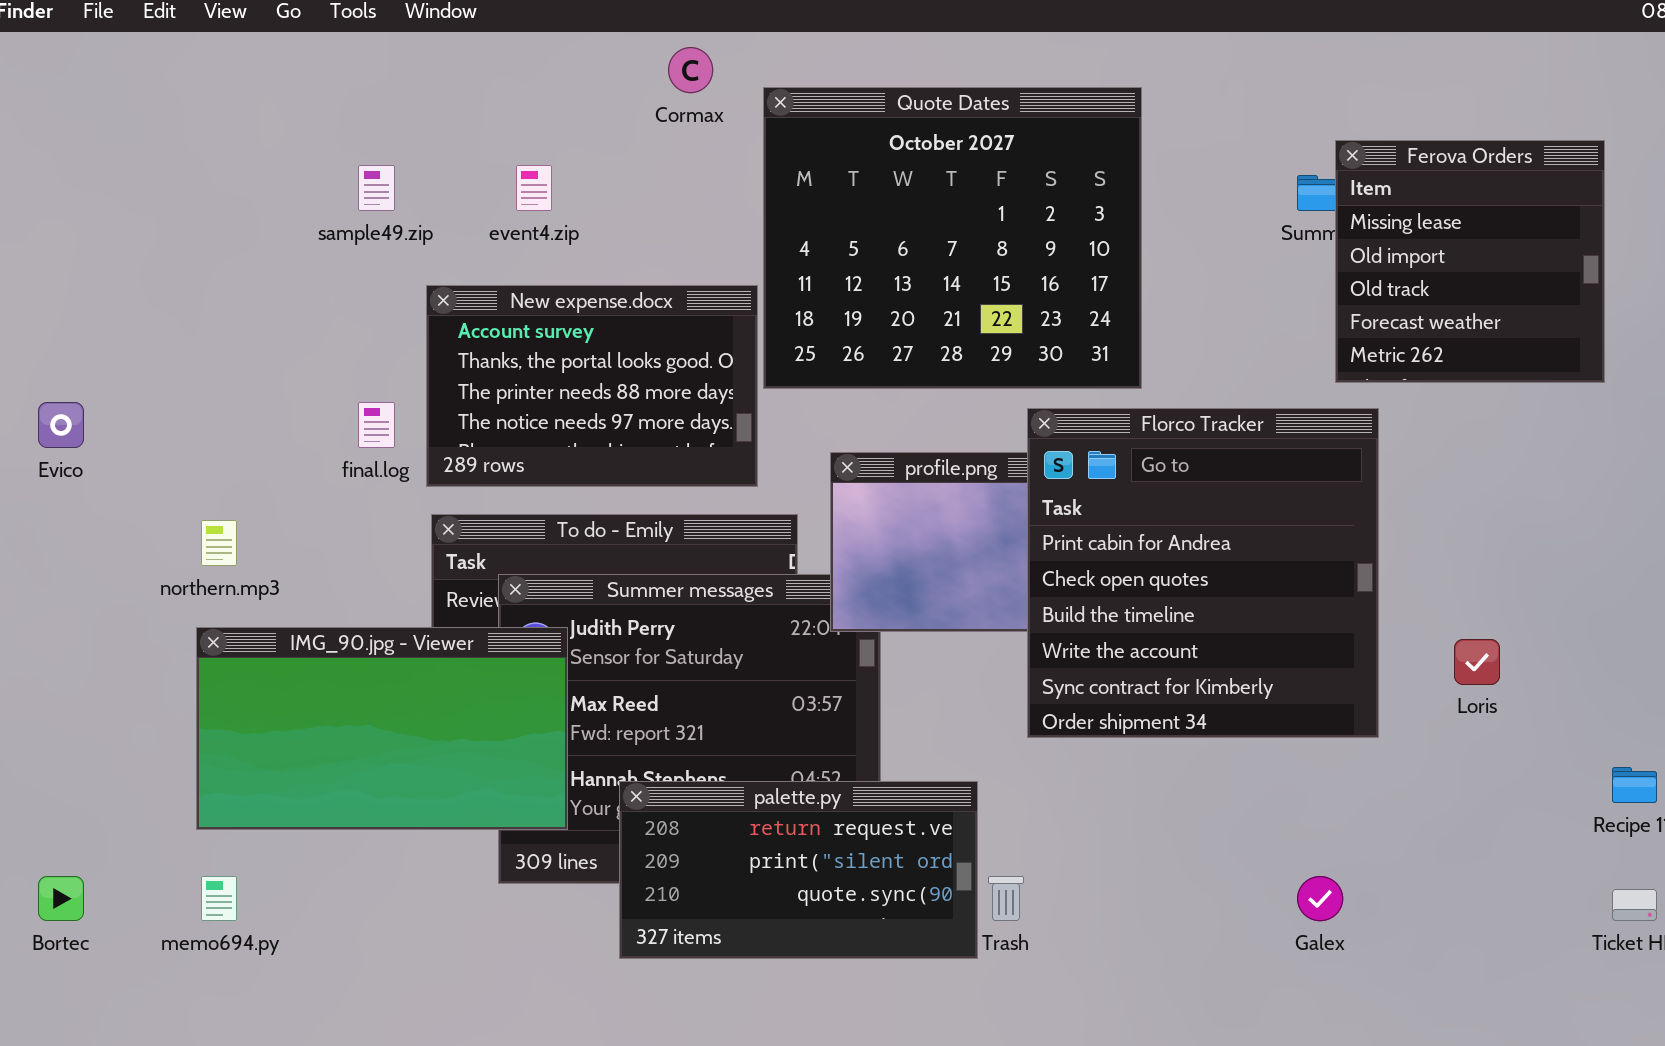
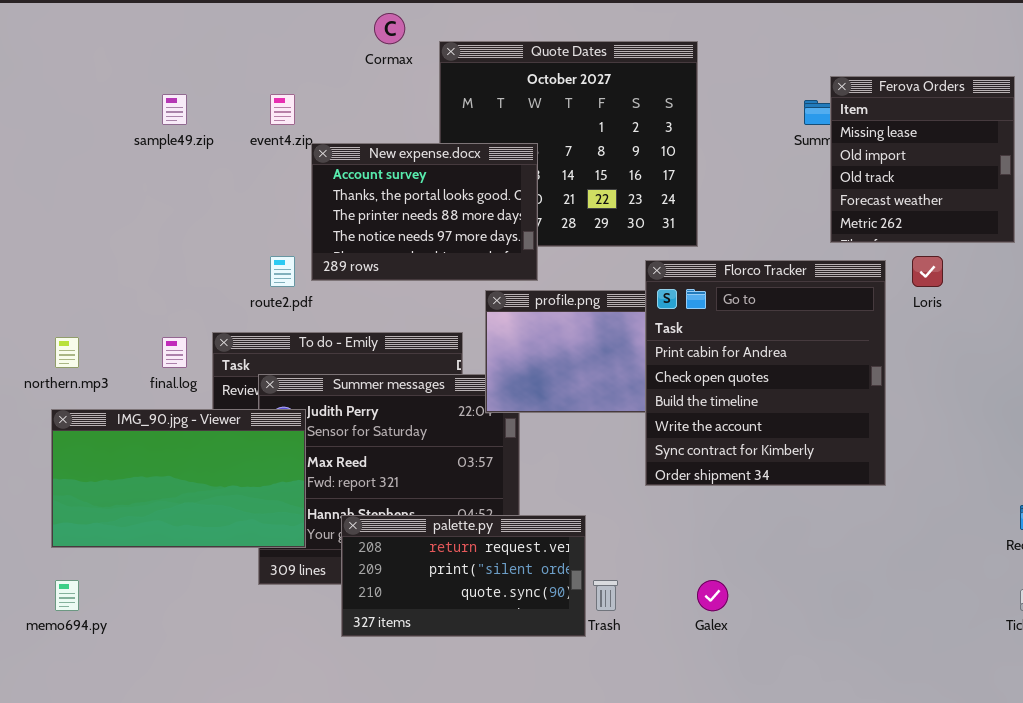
New expense.docx: [426,285,758,487] -> [311,143,538,281], moved
final.log: [358,402,395,448] -> [162,337,187,368], moved
Florco Tracker: [1027,408,1379,738] -> [645,260,886,486], moved
Loris: [1454,639,1500,685] -> [912,256,943,287], moved
Galex: [1297,876,1343,921] -> [697,580,728,611], moved

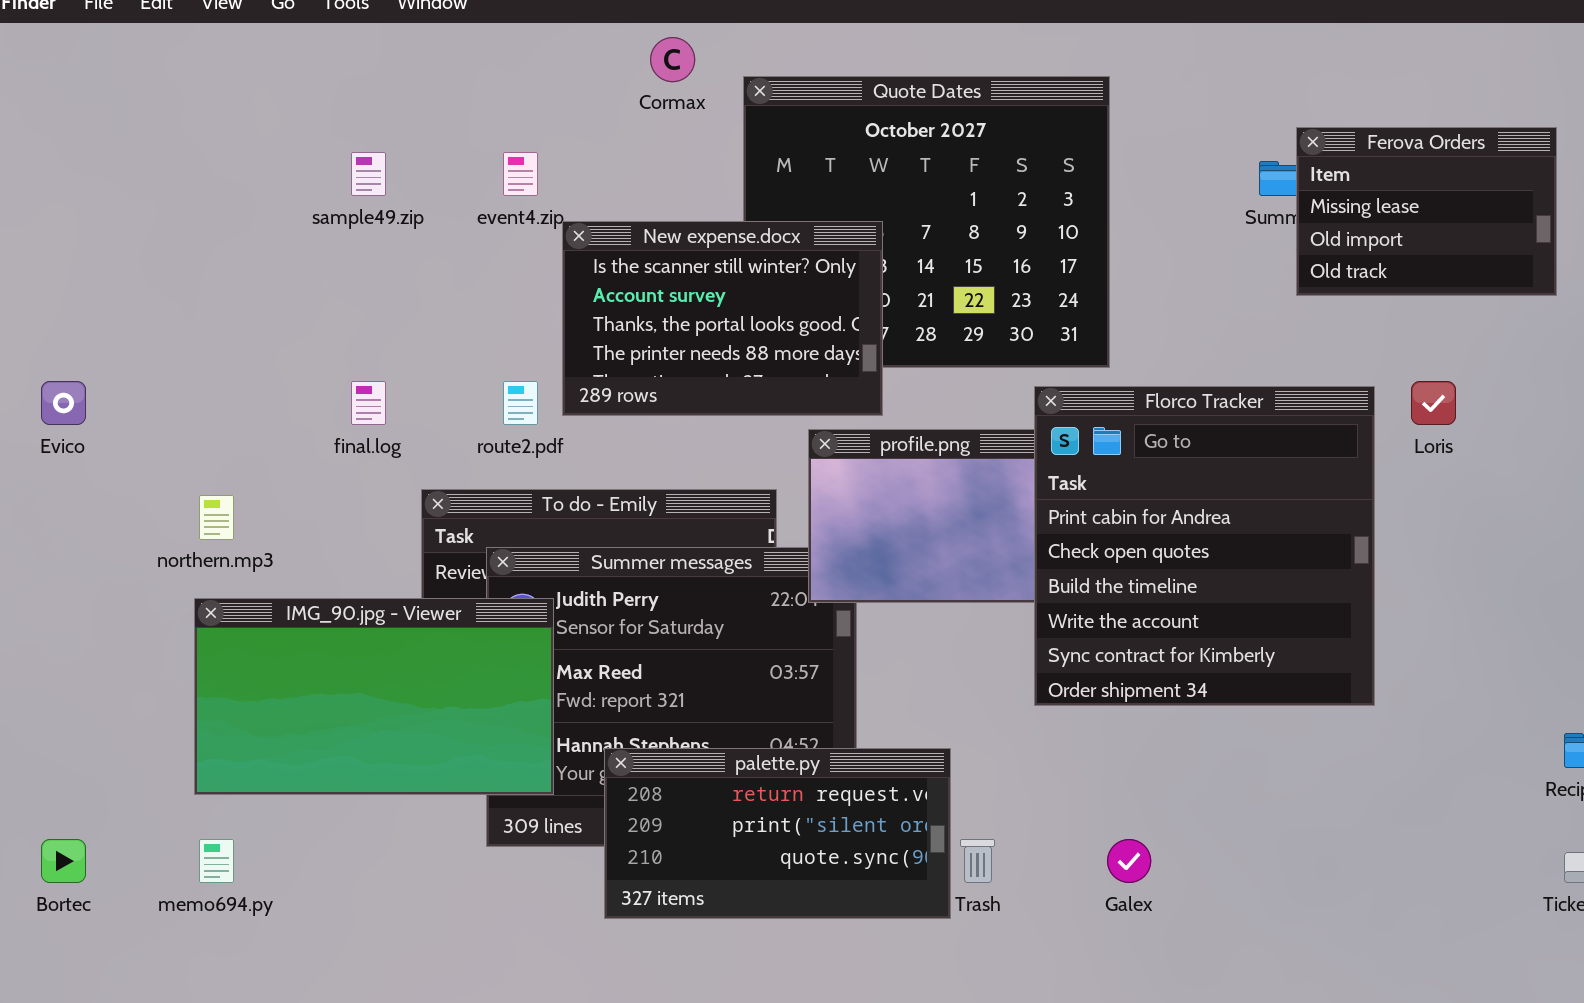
Ferova Orders: [830,76,1015,243] -> [1296,127,1557,296], resized
New expense.docx: [311,143,538,281] -> [562,221,883,416], scrolled up 1 row
final.log: [162,337,187,368] -> [351,381,386,425], moved

